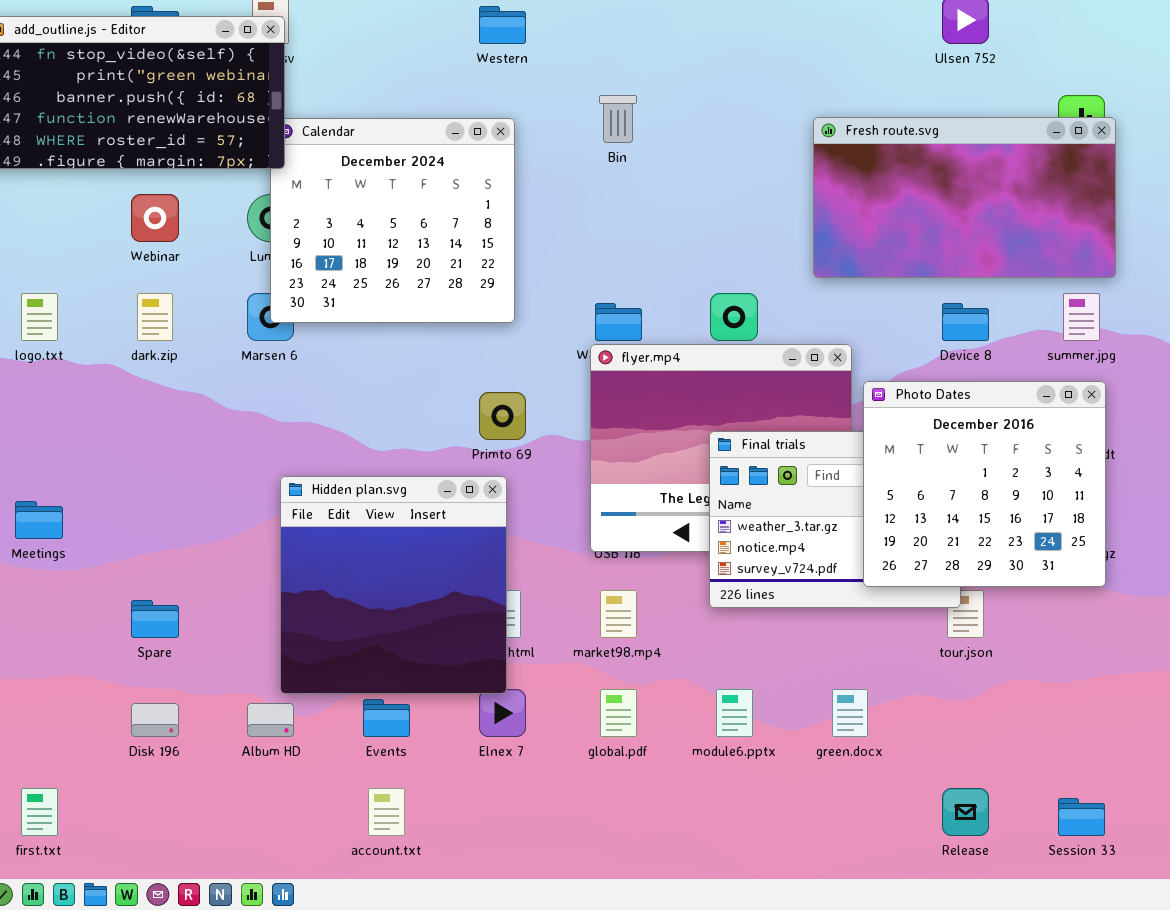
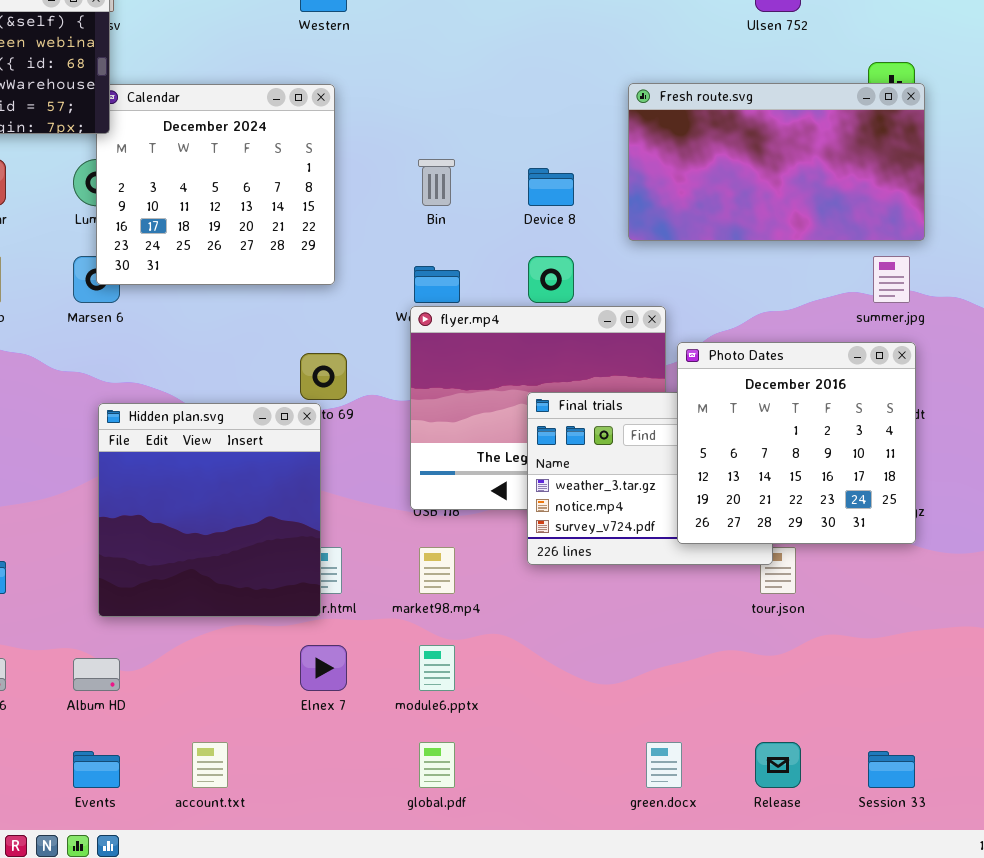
Bin: [599,95,637,143] -> [418,159,455,206], moved
Device 8: [942,303,989,341] -> [528,168,574,206], moved
Hidden plan.svg: [280,476,507,694] -> [98,403,321,617], moved
global.pdf: [600,689,637,737] -> [419,742,455,788], moved
module6.pptx: [716,689,753,737] -> [419,645,455,691], moved
green.docx: [832,689,868,737] -> [646,742,682,788], moved
Events: [363,699,410,737] -> [73,751,120,788], moved

